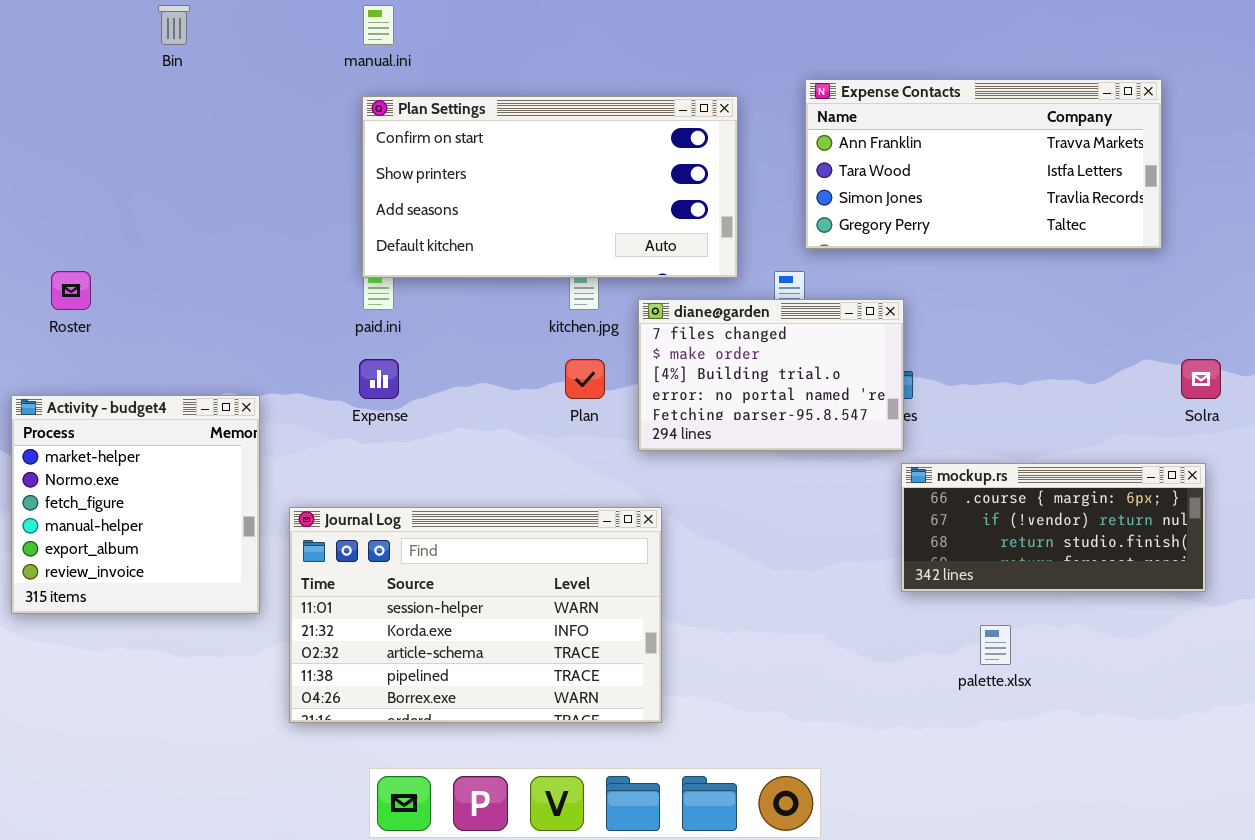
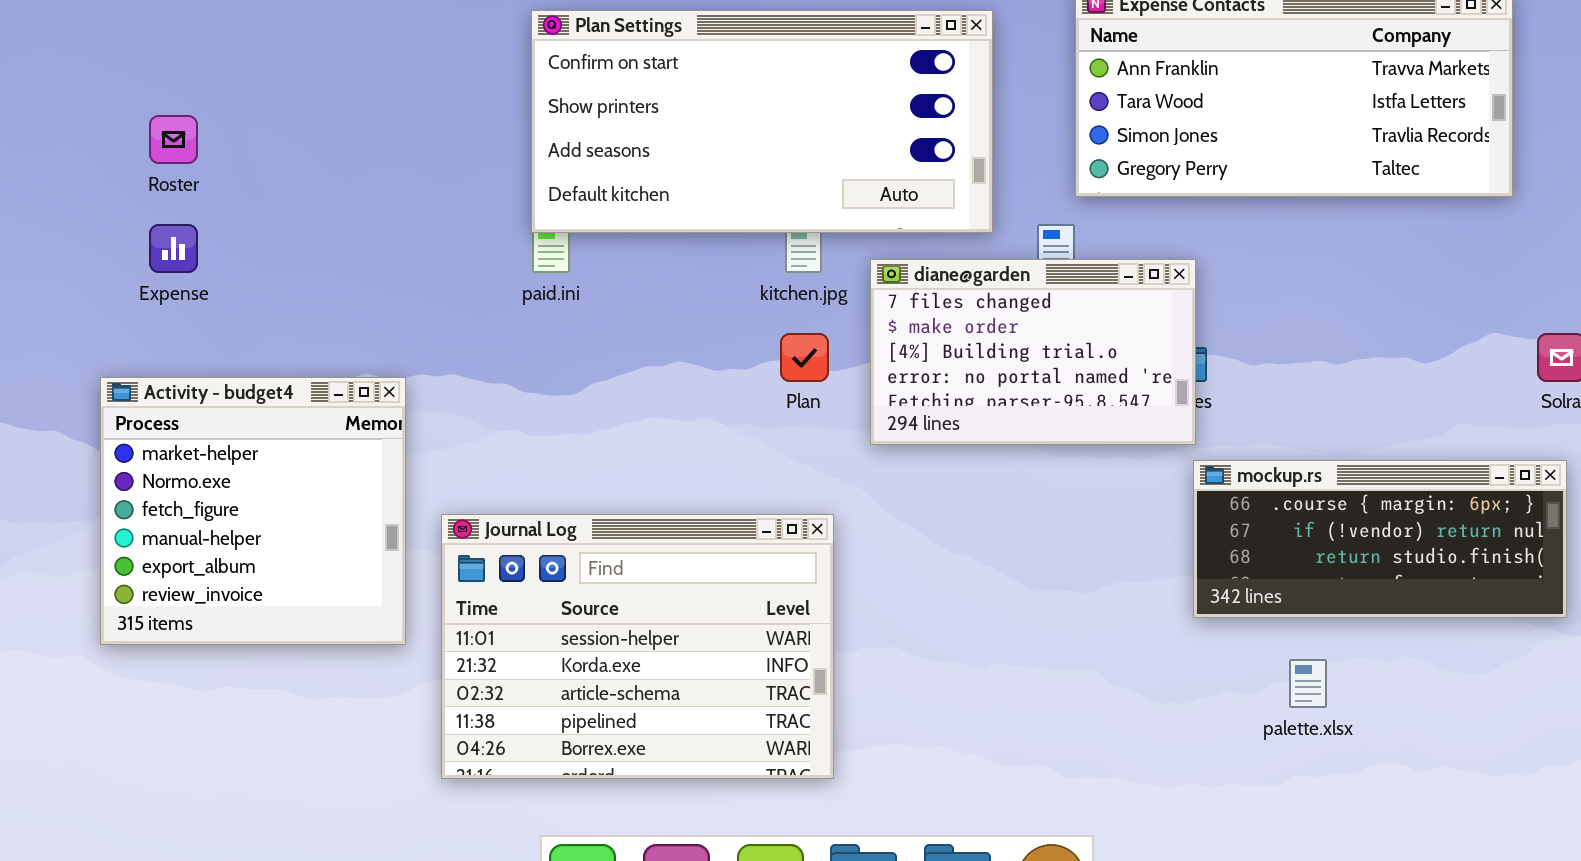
Roster: [51,271,91,310] -> [149,115,198,164], moved
Expense: [359,359,399,399] -> [149,224,198,273], moved
Journal Log: [289,507,662,723] -> [441,514,834,779], resized

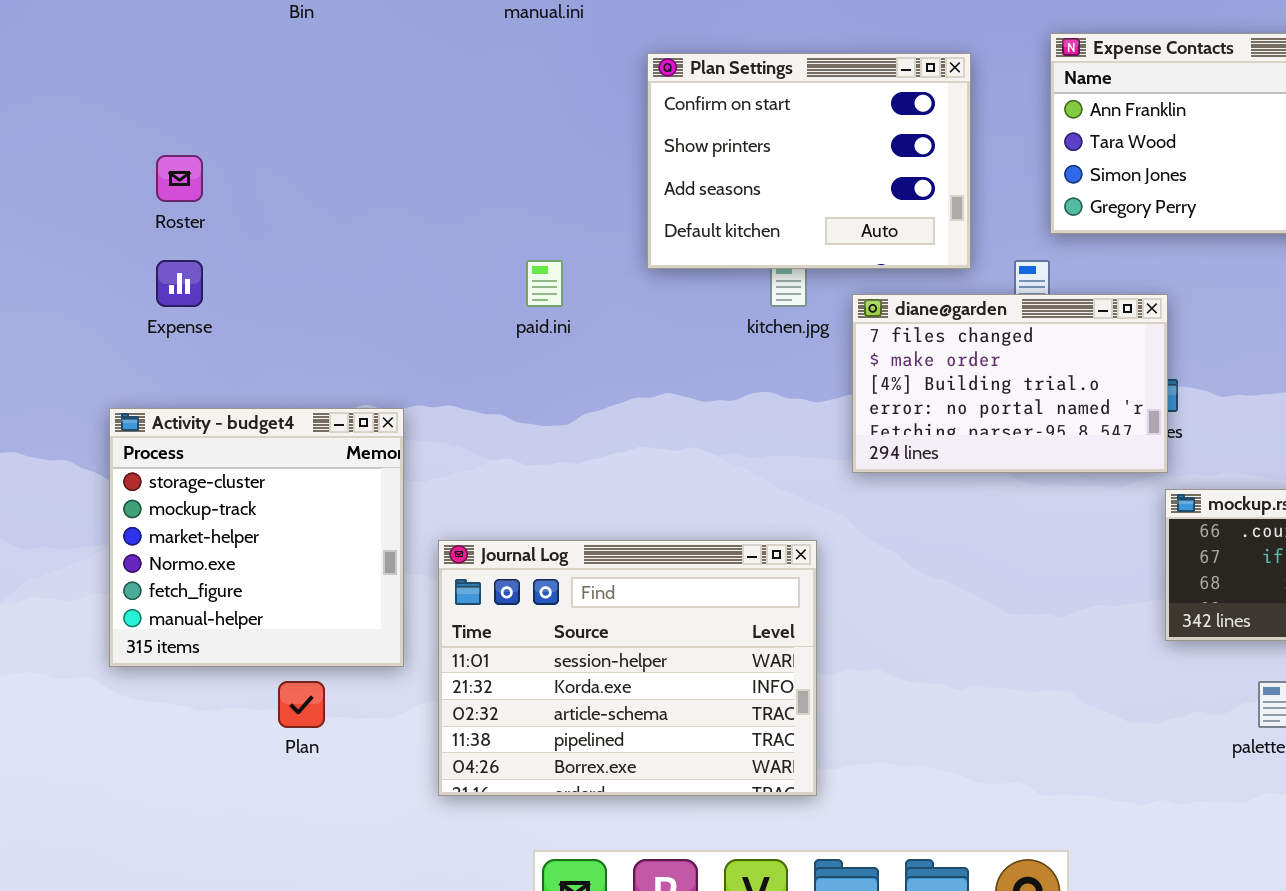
Plan Settings: [531,10,993,233] -> [647,53,971,269], resized
Plan: [780,333,829,382] -> [278,681,325,728], moved
Activity - budget4: [100,377,406,645] -> [109,408,404,667], scrolled up 2 rows

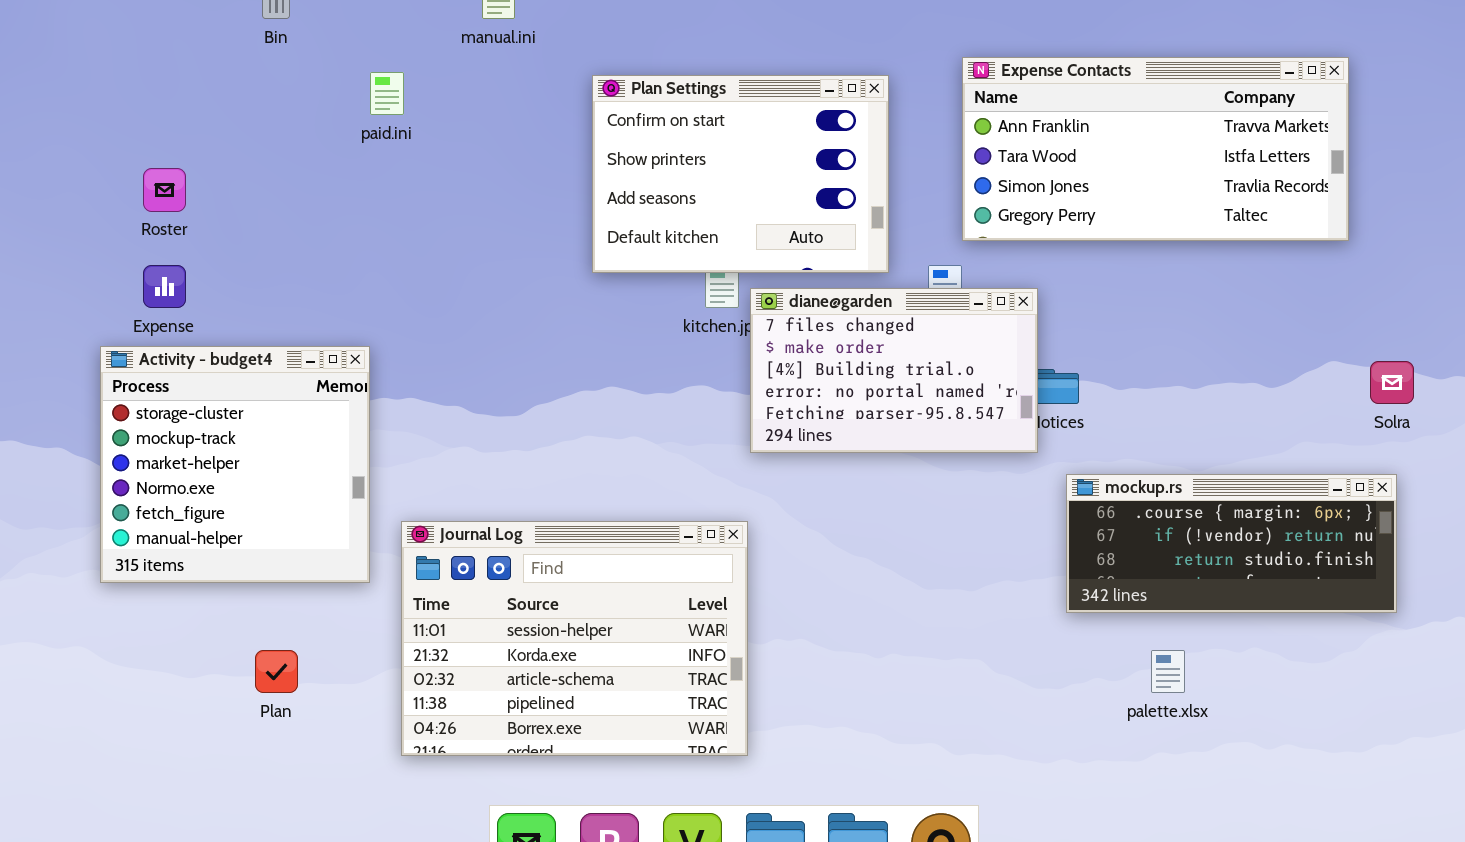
paid.ini: [526,260,563,307] -> [370,72,404,115], moved
diane@garden: [852,294,1168,473] -> [750,288,1038,453], moved
Activity - budget4: [109,408,404,667] -> [100,346,370,583], moved

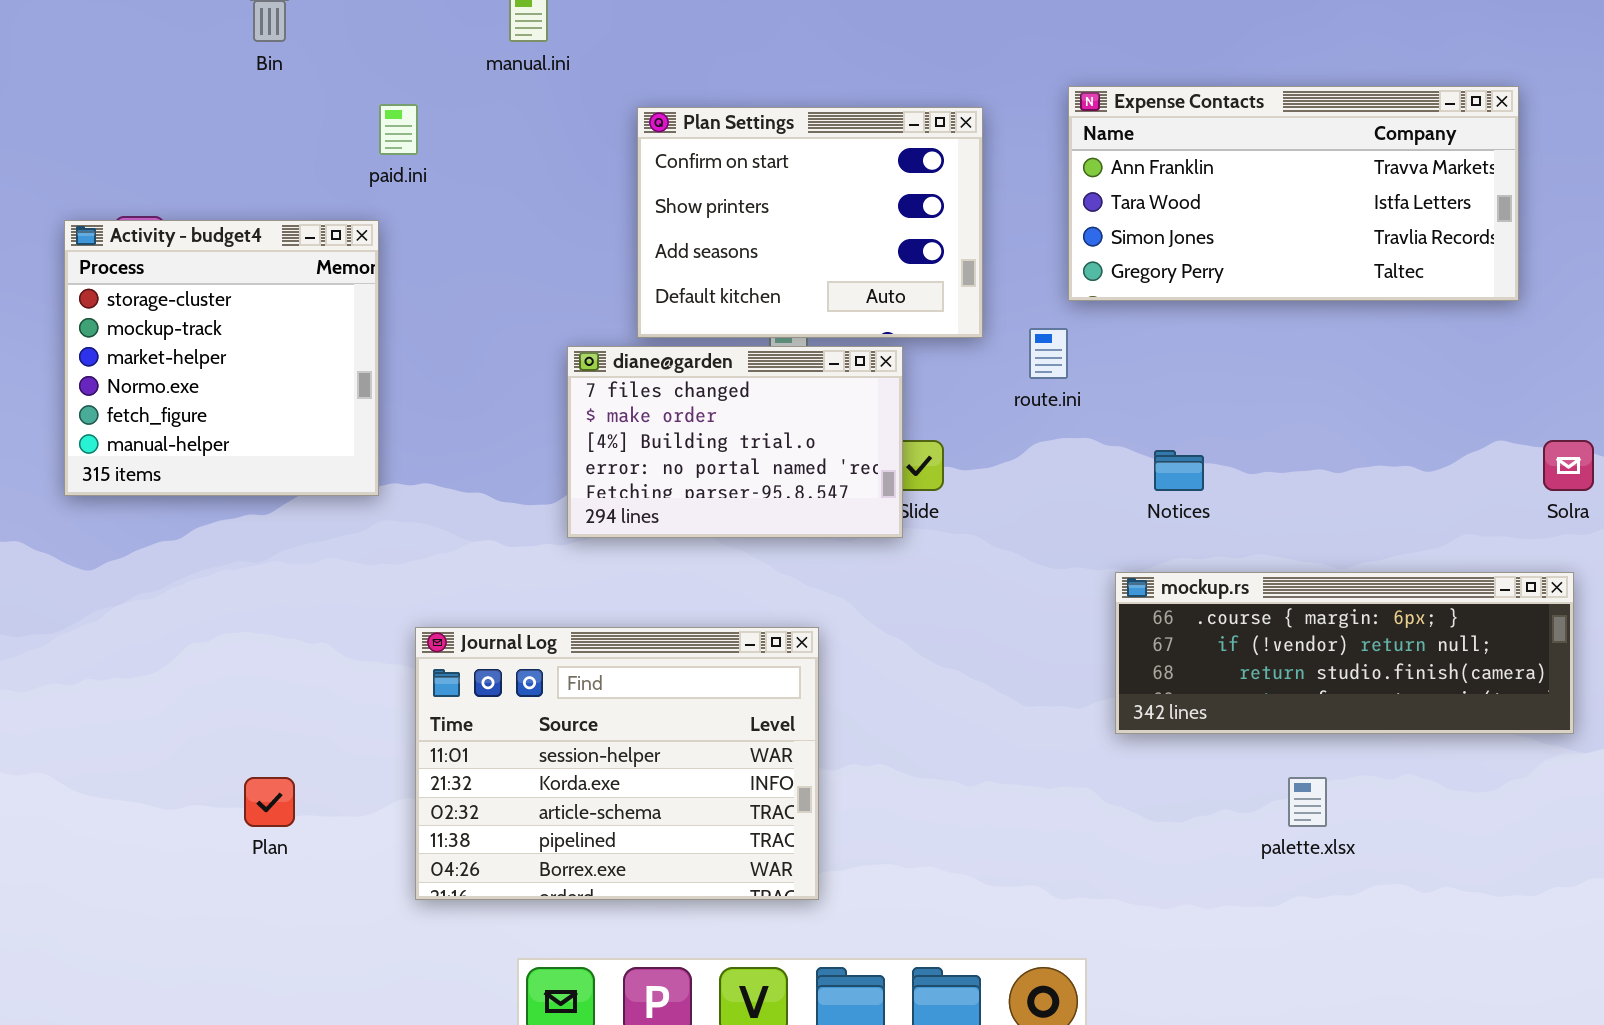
diane@garden: [750,288,1038,453] -> [567,346,903,538], moved
Activity - budget4: [100,346,370,583] -> [64,220,379,496], moved
mockup.rs: [1066,474,1397,613] -> [1115,572,1574,734], resized

